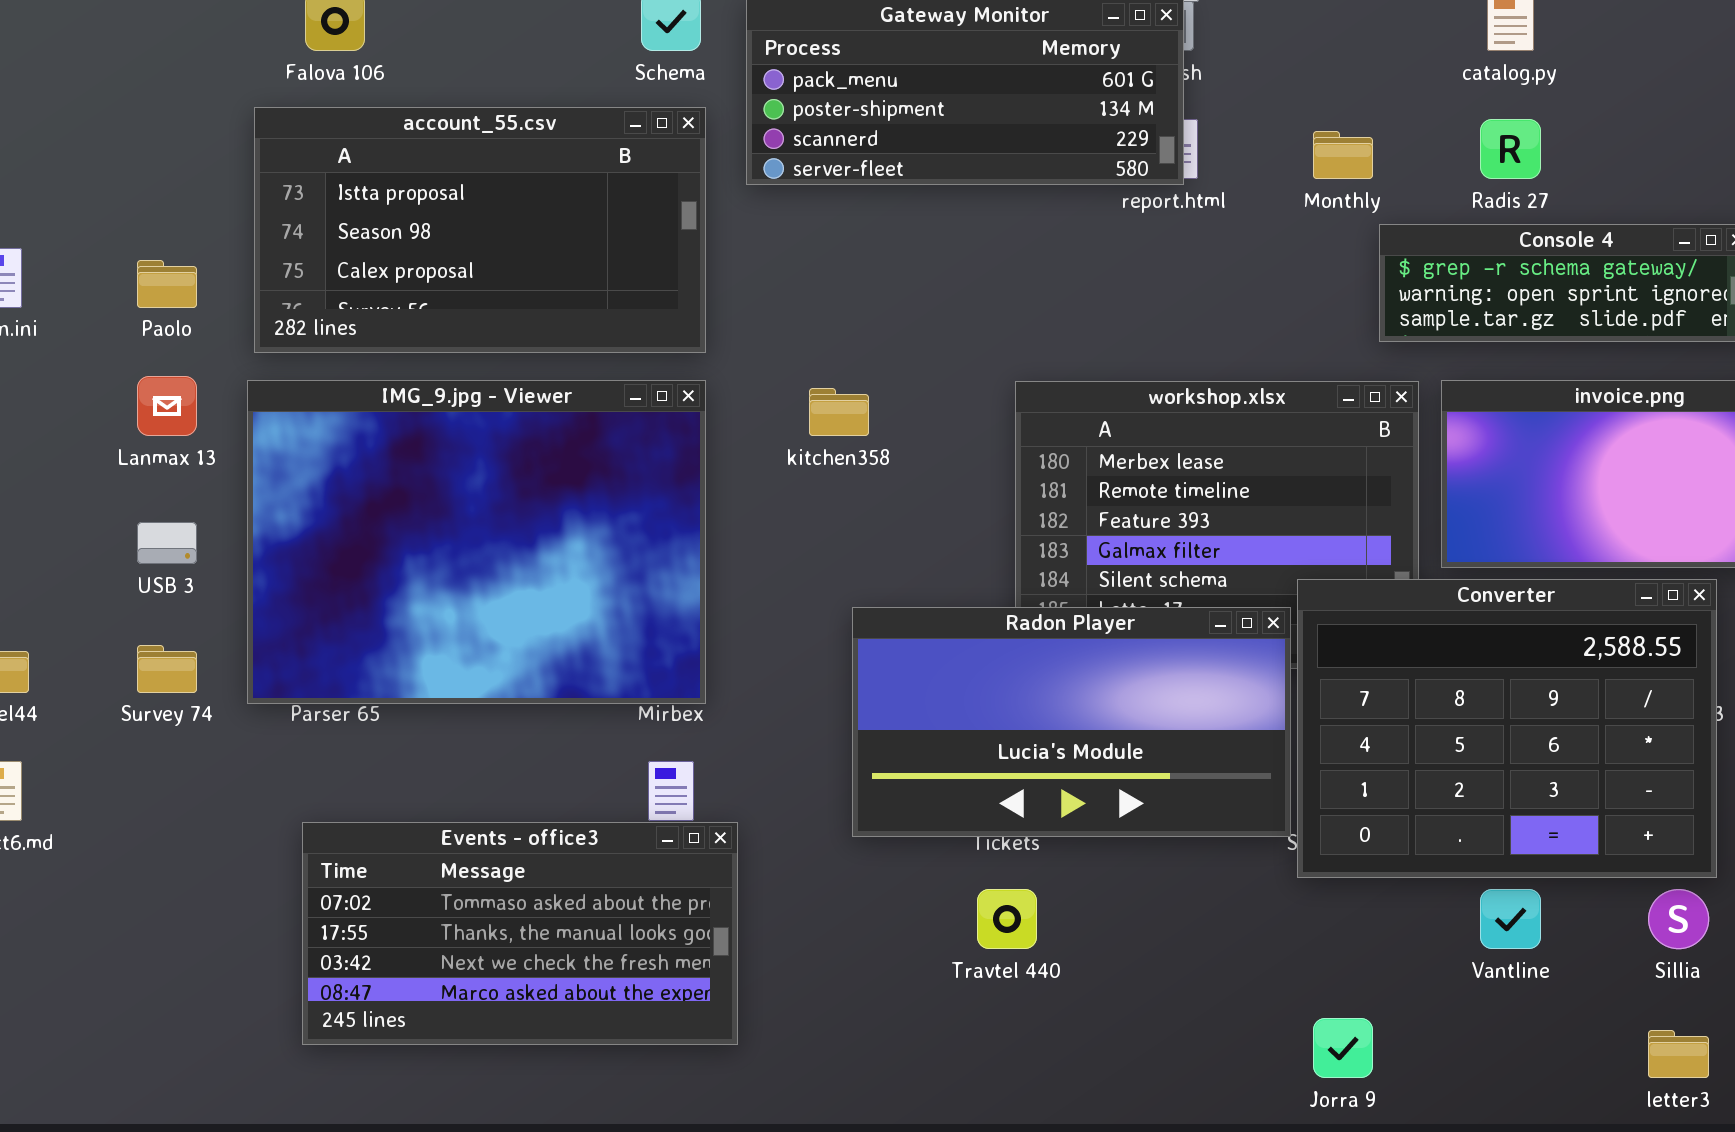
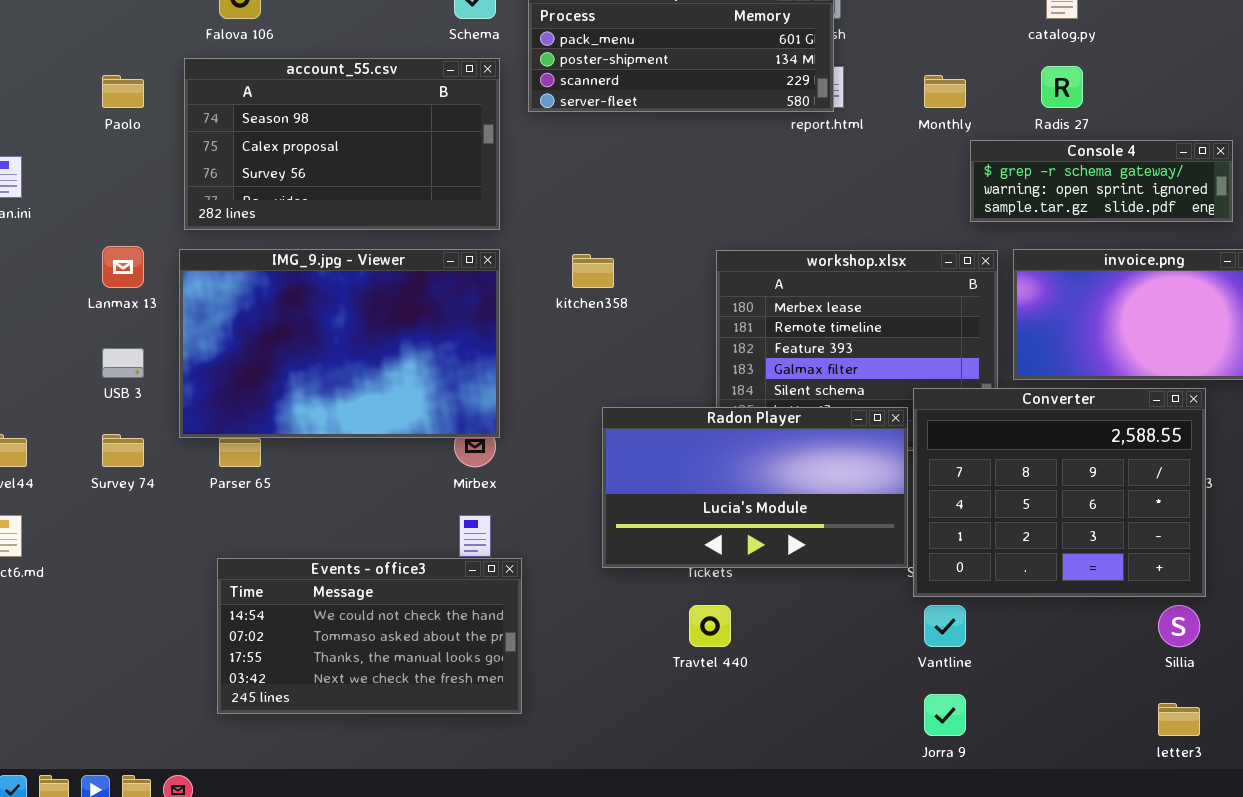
account_55.csv: [254,107,706,353] -> [184,58,500,230], scrolled down 1 row
Paolo: [137,260,197,308] -> [102,75,144,108], moved
IMG_9.jpg - Viewer: [247,380,706,704] -> [179,249,500,438], resized
Events - office3: [302,822,738,1045] -> [217,558,522,714], scrolled up 1 row
Vantline: [1480,889,1541,949] -> [924,605,966,647], moved

